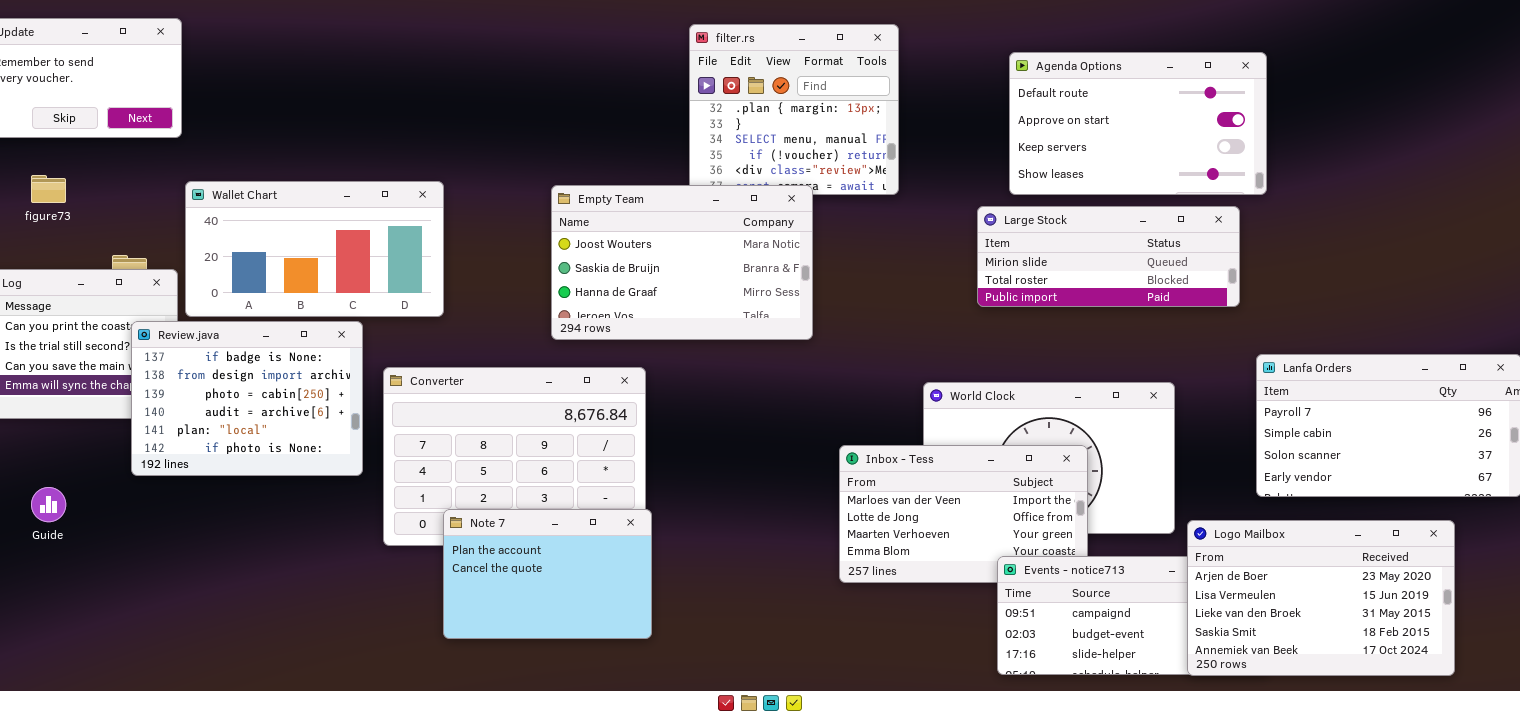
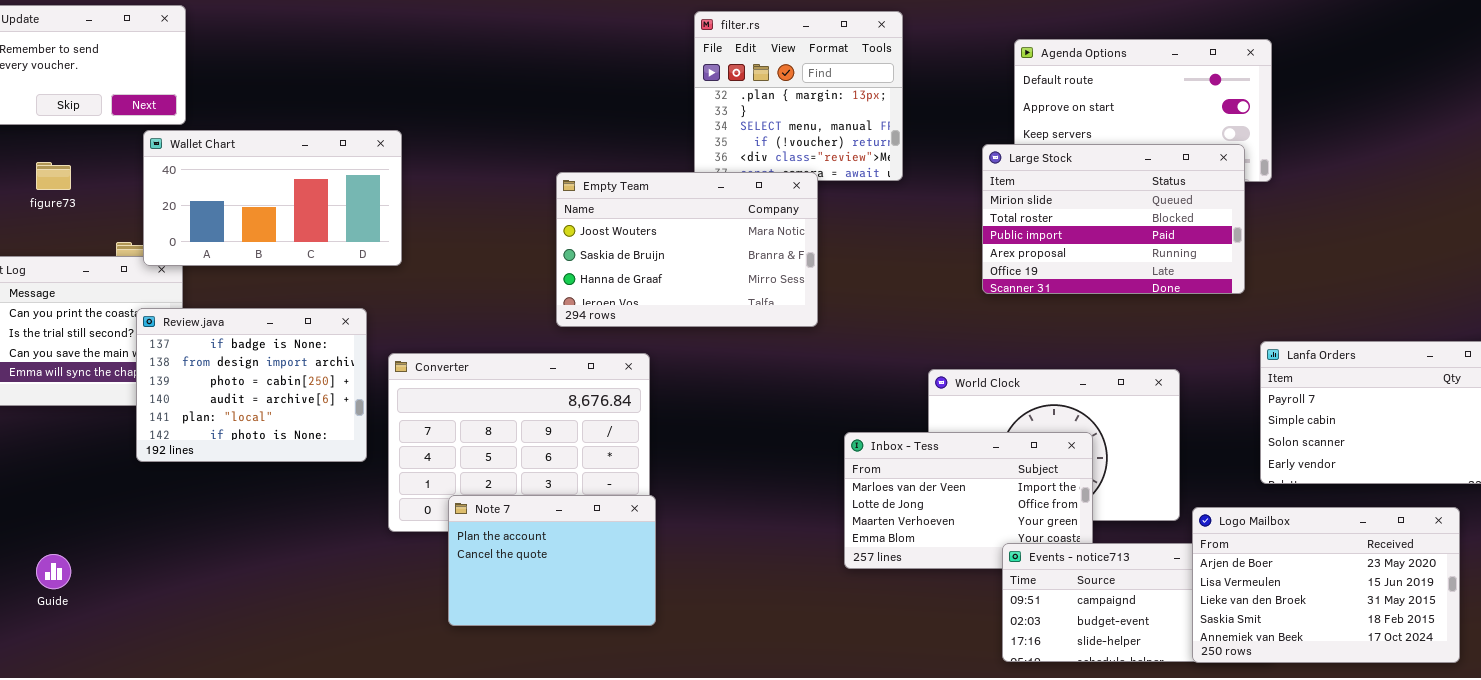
Wallet Chart: [185,181,444,317] -> [143,130,402,266], moved
Large Stock: [977,206,1240,307] -> [982,144,1245,294], resized
Guide: [31,487,66,522] -> [36,554,71,589], moved

